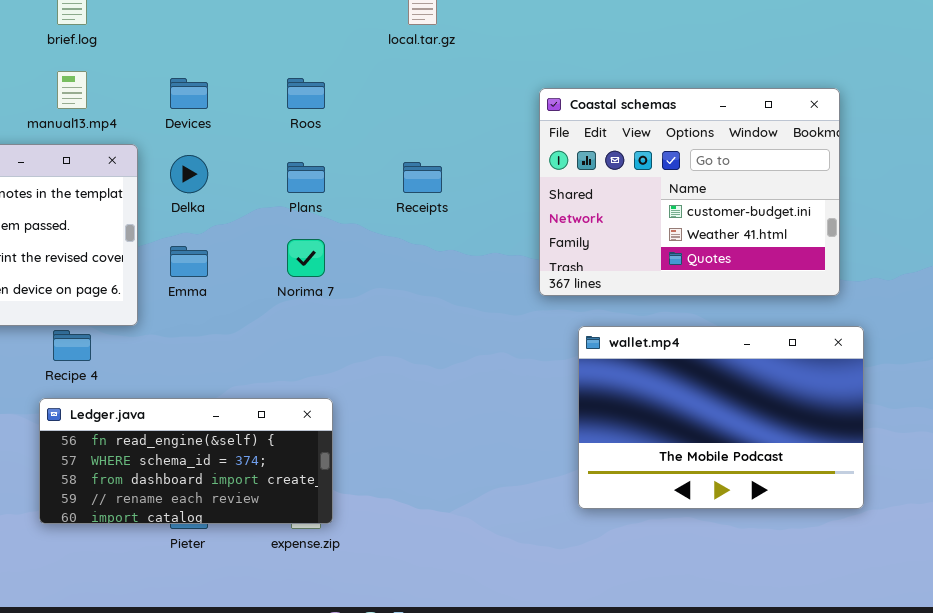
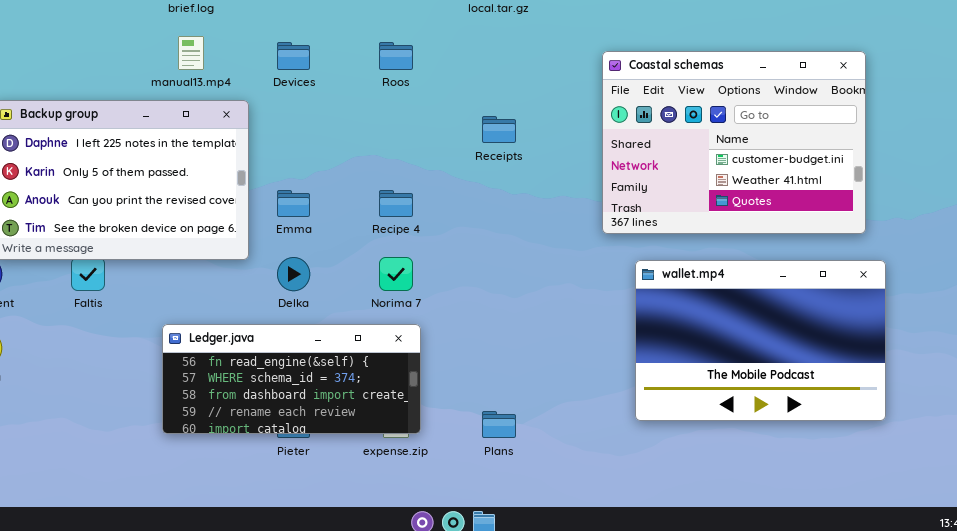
Delka: [170,155,208,193] -> [277,257,310,291], moved
Plans: [287,162,325,193] -> [482,411,516,438], moved
Norima 7: [287,239,325,277] -> [379,257,413,291], moved
Recipe 4: [53,330,91,361] -> [379,190,413,217], moved

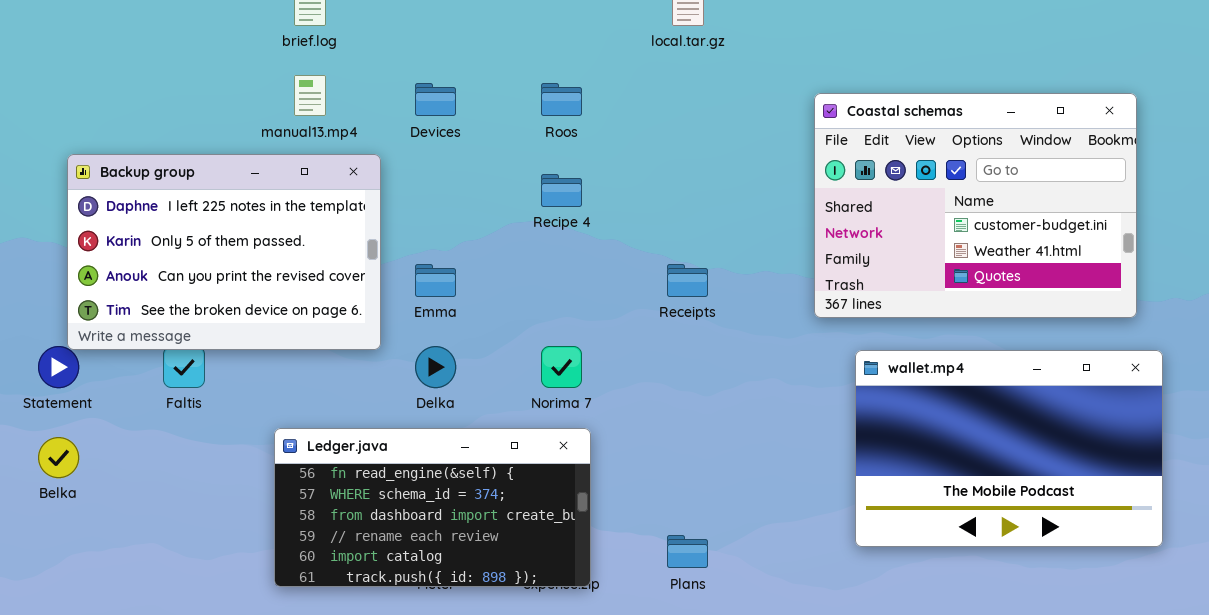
Receipts: [482,116,516,143] -> [667,264,708,297], moved
Recipe 4: [379,190,413,217] -> [541,174,582,207], moved
Ledger.java: [162,324,421,434] -> [274,428,591,587], resized

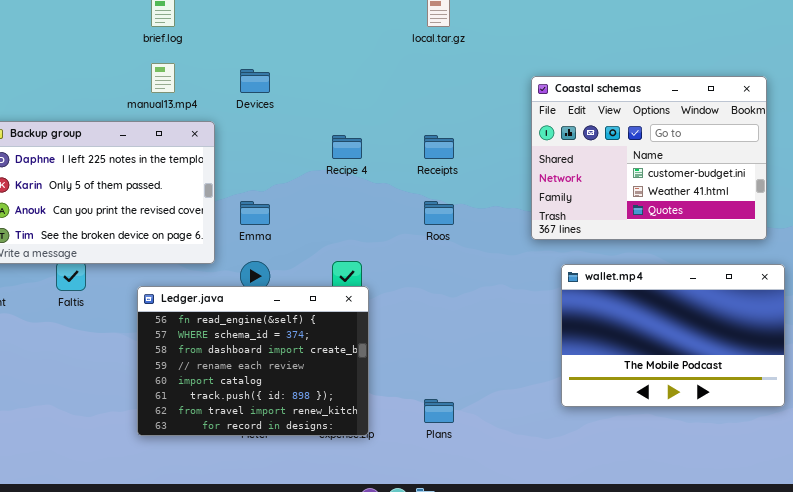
Roos: [541,83,582,116] -> [424,201,454,225], moved
Receipts: [667,264,708,297] -> [424,135,454,159], moved
Ledger.java: [274,428,591,587] -> [137,286,369,436], resized

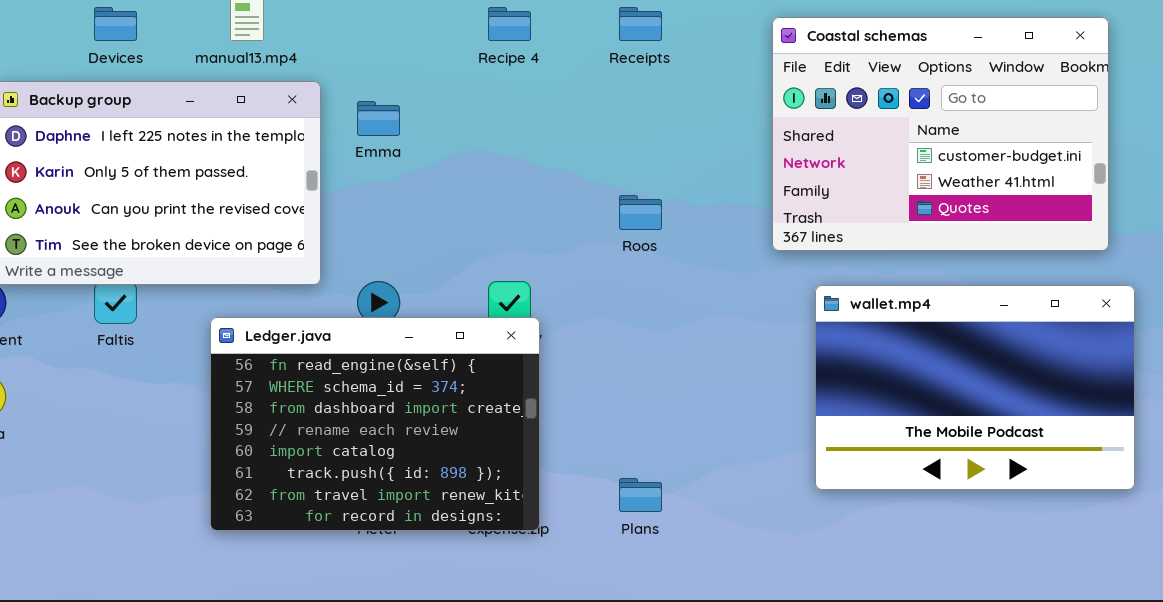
Devices: [240,69,270,93] -> [94,7,137,41], moved
Recipe 4: [332,135,362,159] -> [488,7,531,41], moved
Receipts: [424,135,454,159] -> [619,7,662,41], moved
Emma: [240,201,270,225] -> [357,101,400,136], moved

